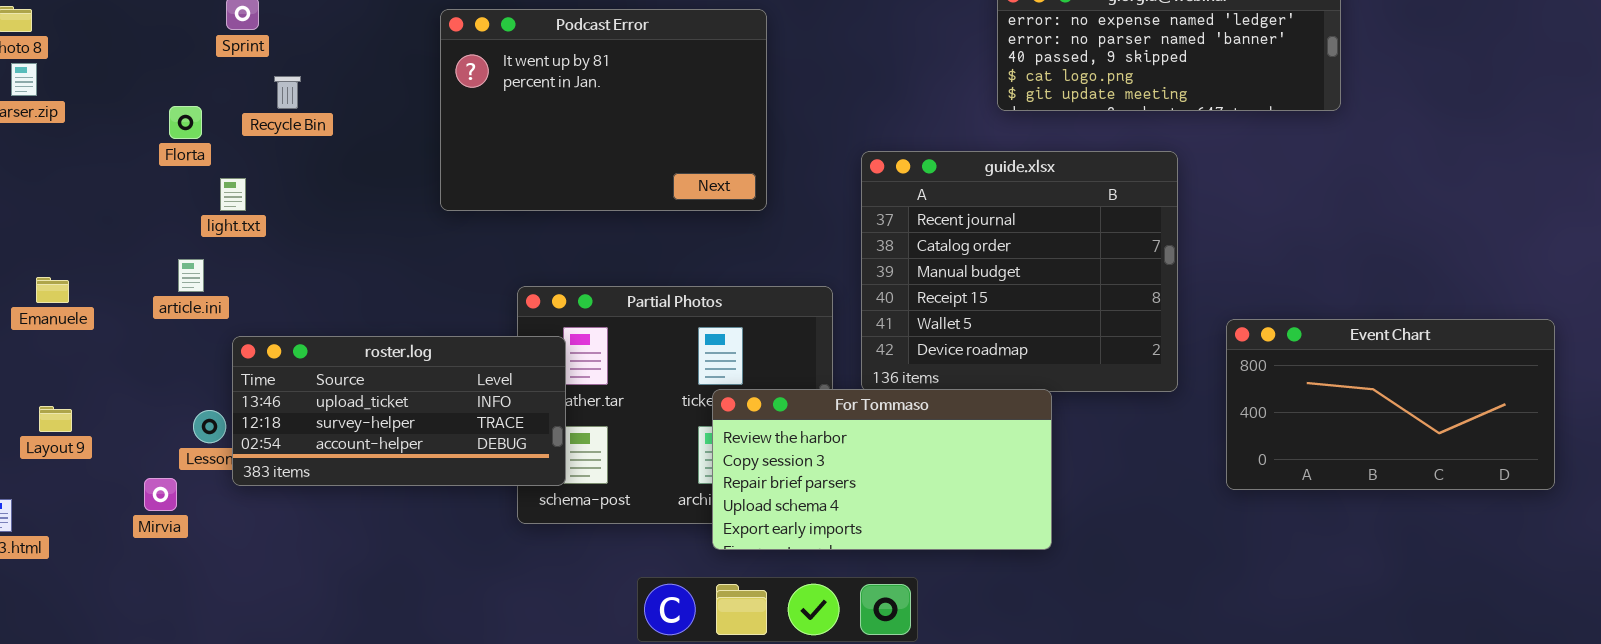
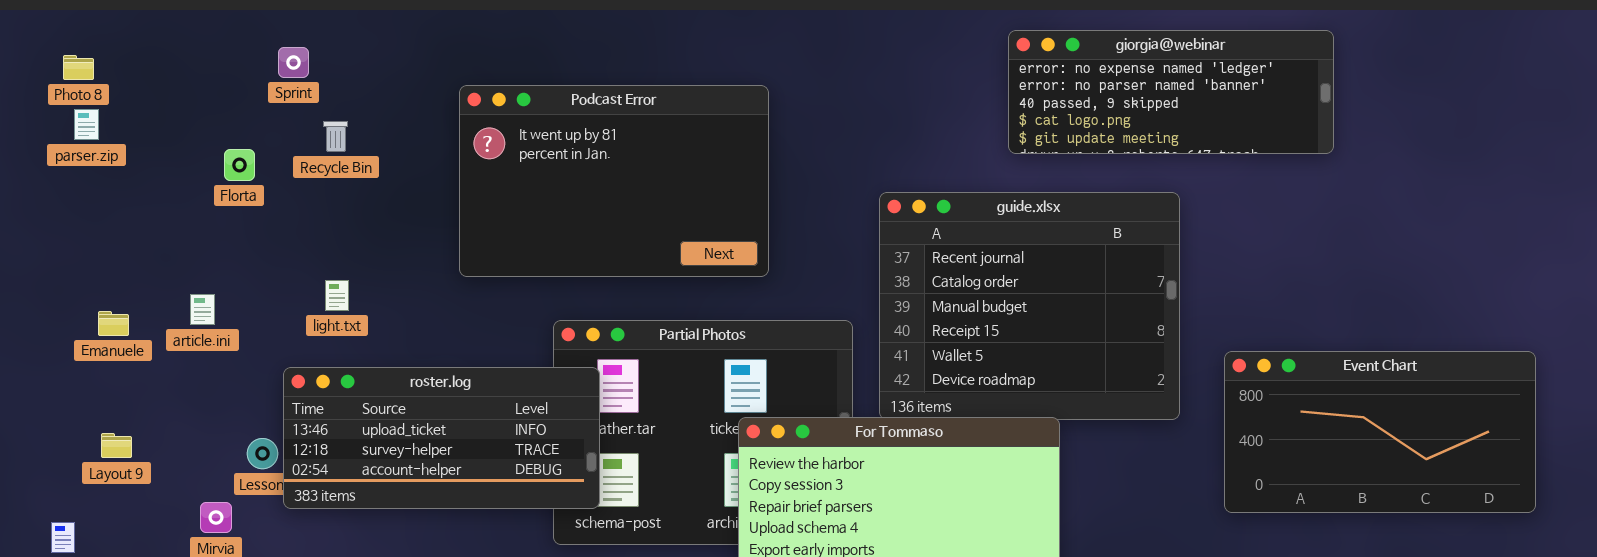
Podcast Error: [440,9,767,211] -> [459,85,769,277], moved
light.txt: [220,178,246,211] -> [325,280,349,311], moved
article.ini: [178,259,204,292] -> [190,294,215,325], moved

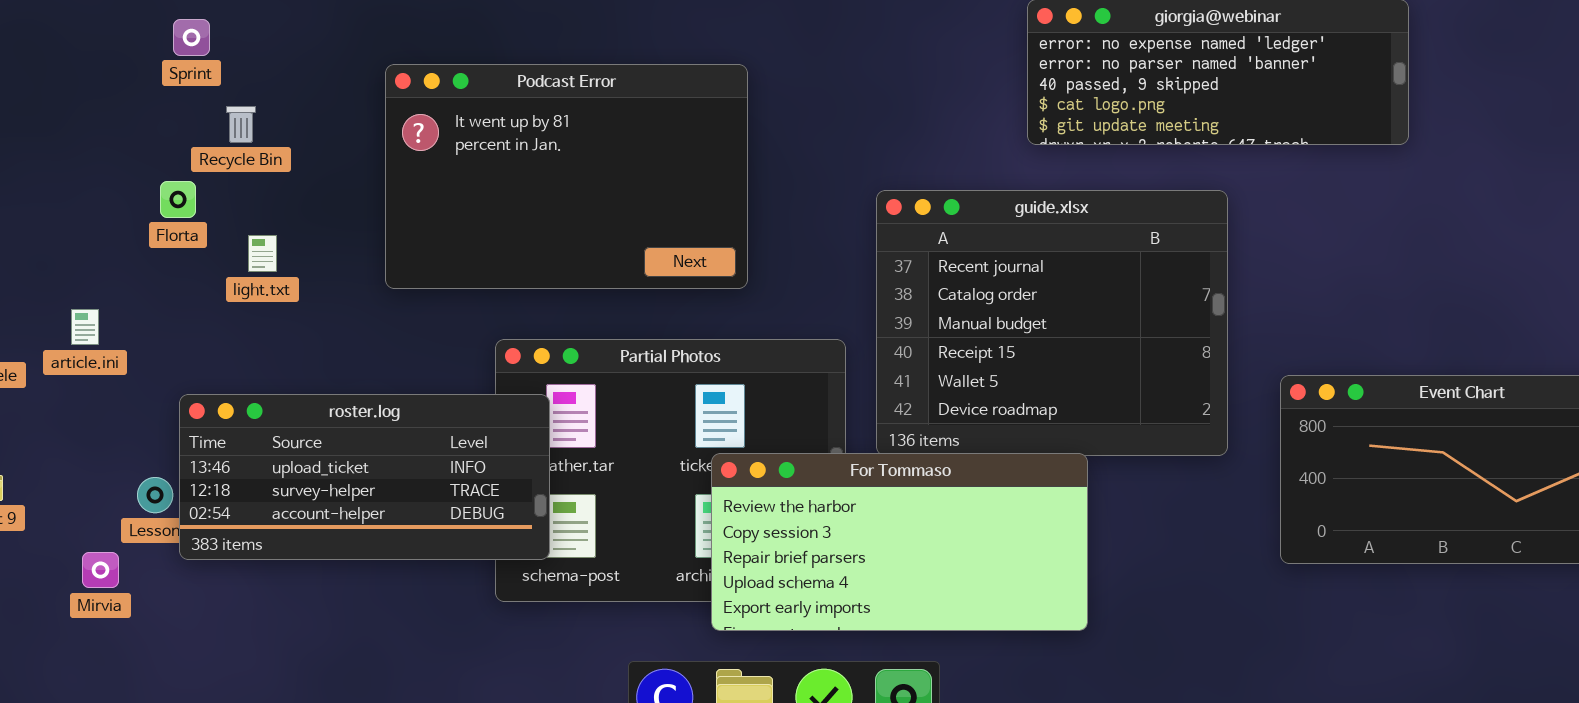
Florta: [224,149,255,181] -> [160,181,196,218], moved
light.txt: [325,280,349,311] -> [248,235,277,272], moved

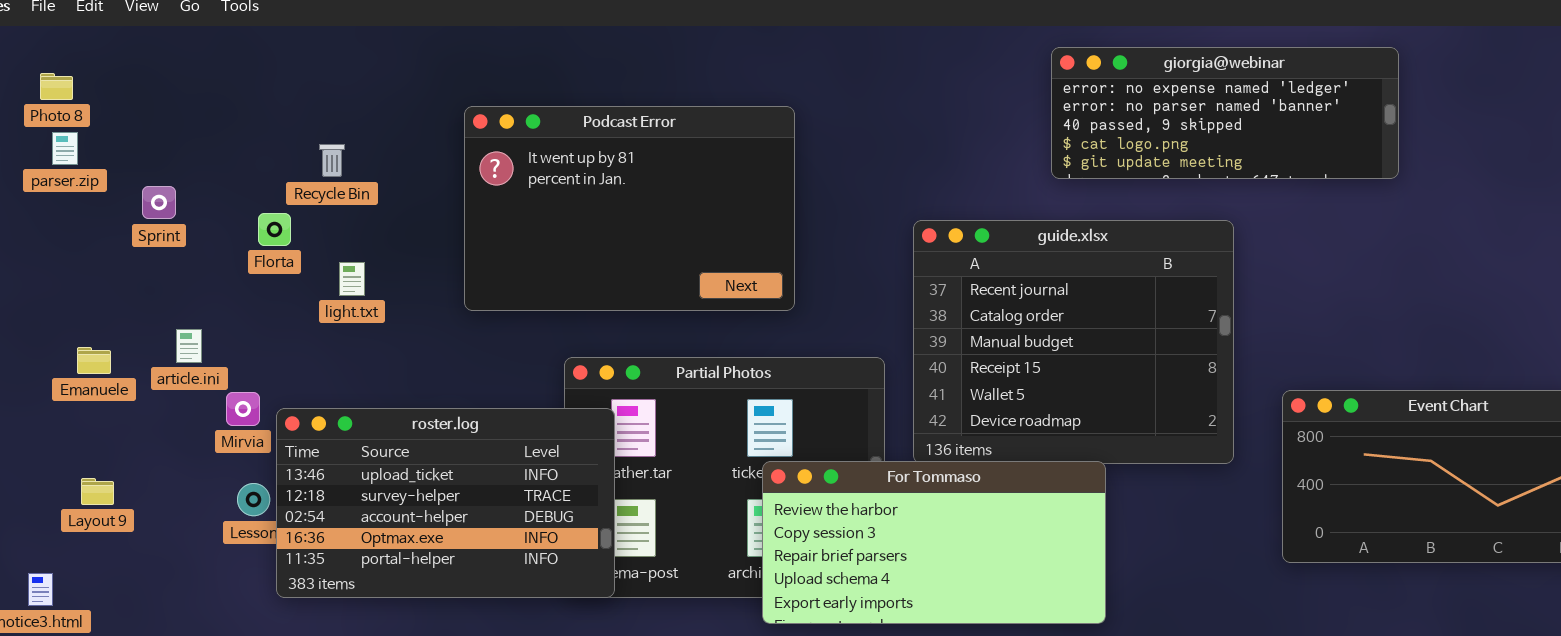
Sprint: [173,19,210,56] -> [142,186,176,219], moved
roster.log: [179,394,550,560] -> [276,408,615,598], resized
Mirvia: [82,552,119,588] -> [226,392,260,426], moved

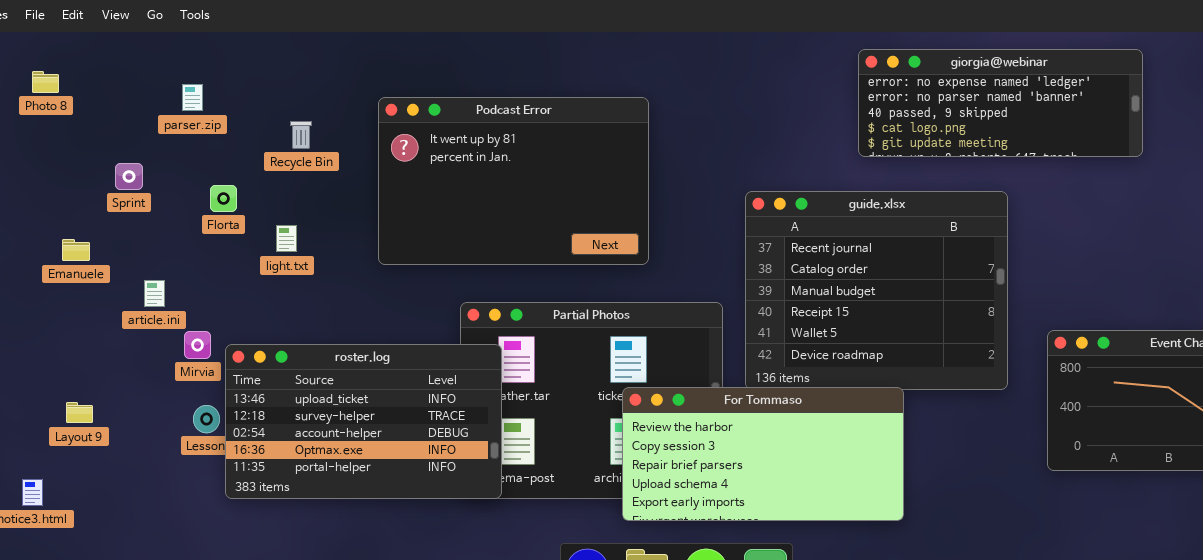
parser.zip: [52,132,78,165] -> [182,84,203,111], moved
Recycle Bin: [319,144,345,177] -> [290,121,312,149], moved
Emanuele: [77,347,111,374] -> [62,239,90,261], moved

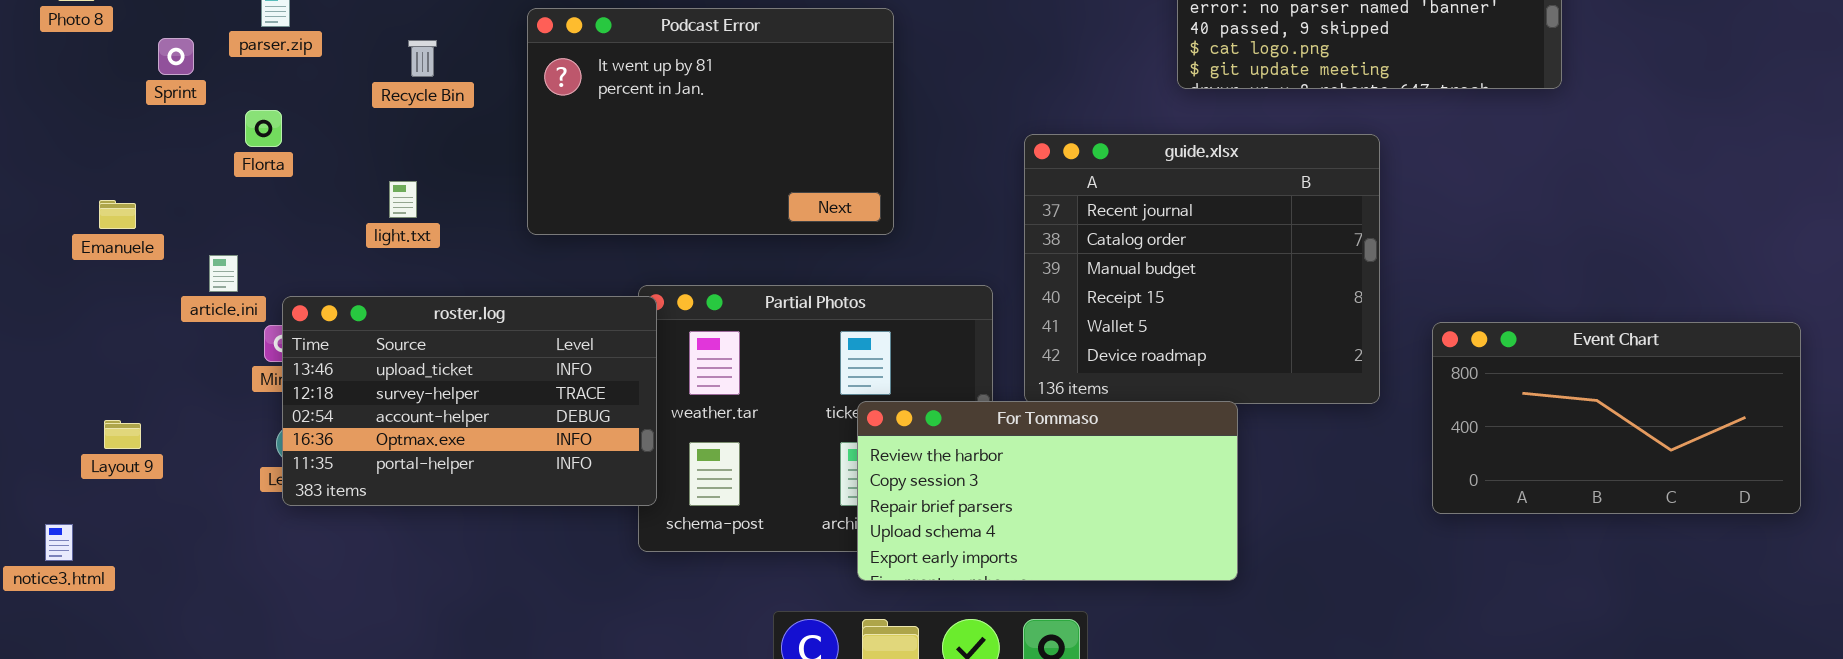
Sprint: [115,163,143,190] -> [158,38,194,75], moved
Florta: [210,185,237,212] -> [245,110,282,147], moved
roster.log: [225,344,502,499] -> [282,296,657,506], moved

